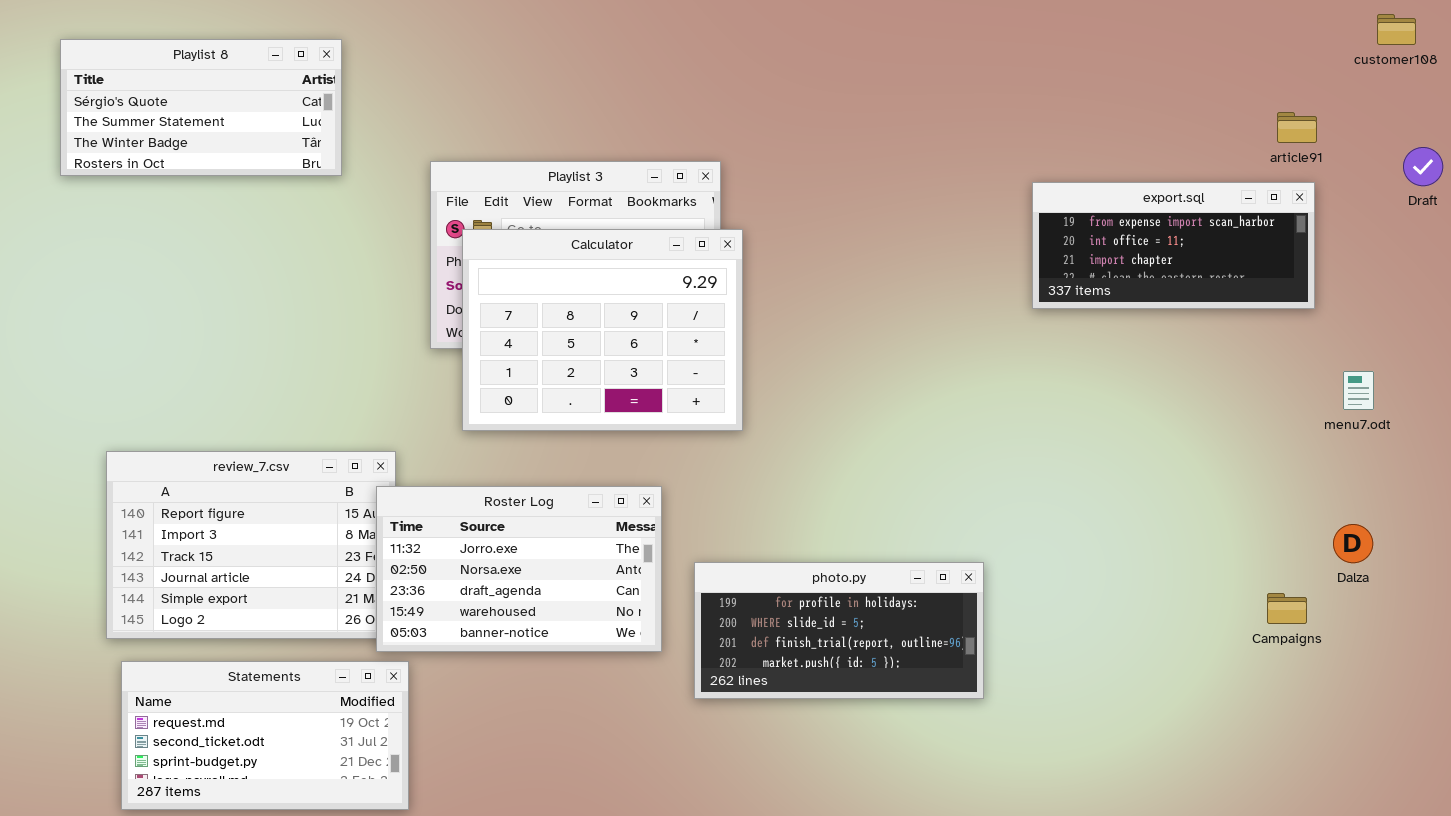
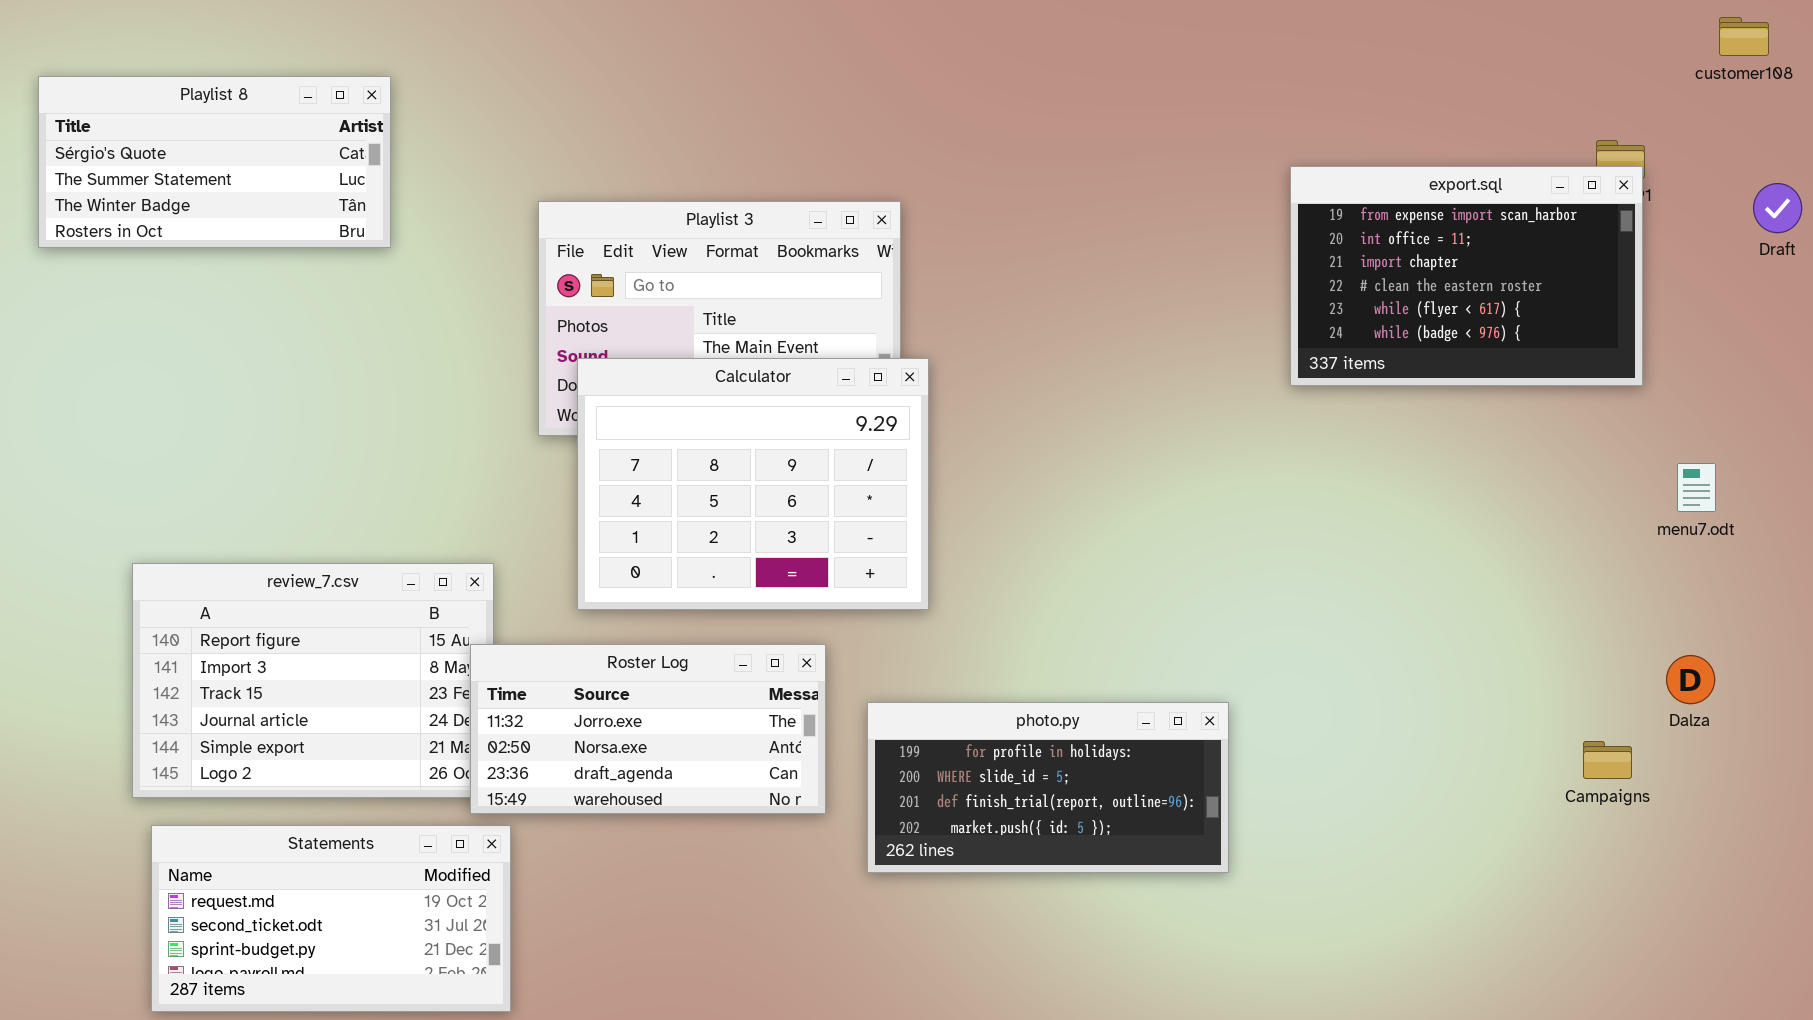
Playlist 8: [60,39,342,176] -> [38,76,391,248], moved
export.sql: [1032,182,1315,309] -> [1290,166,1643,386], resized
Calculator: [462,229,743,431] -> [577,358,929,610], moved
Roster Log: [376,486,662,652] -> [470,644,826,814], resized

